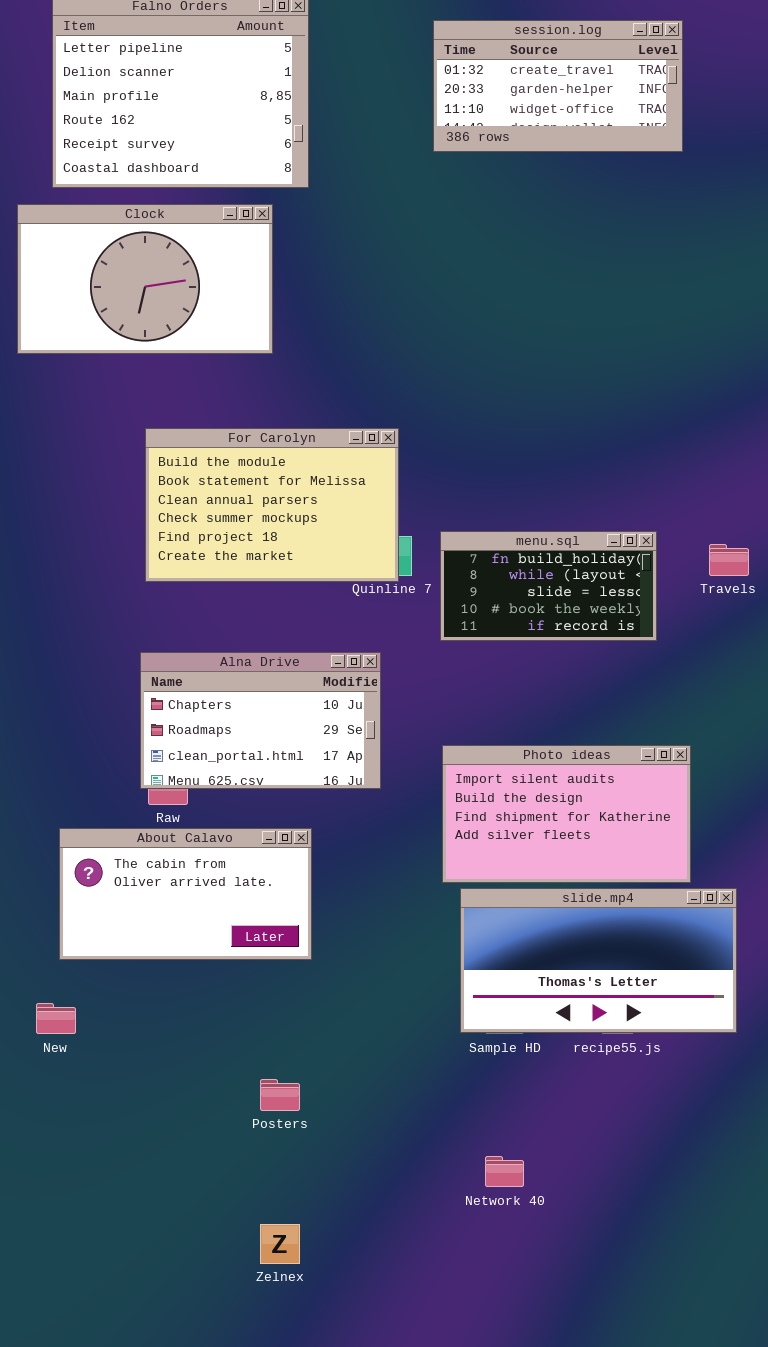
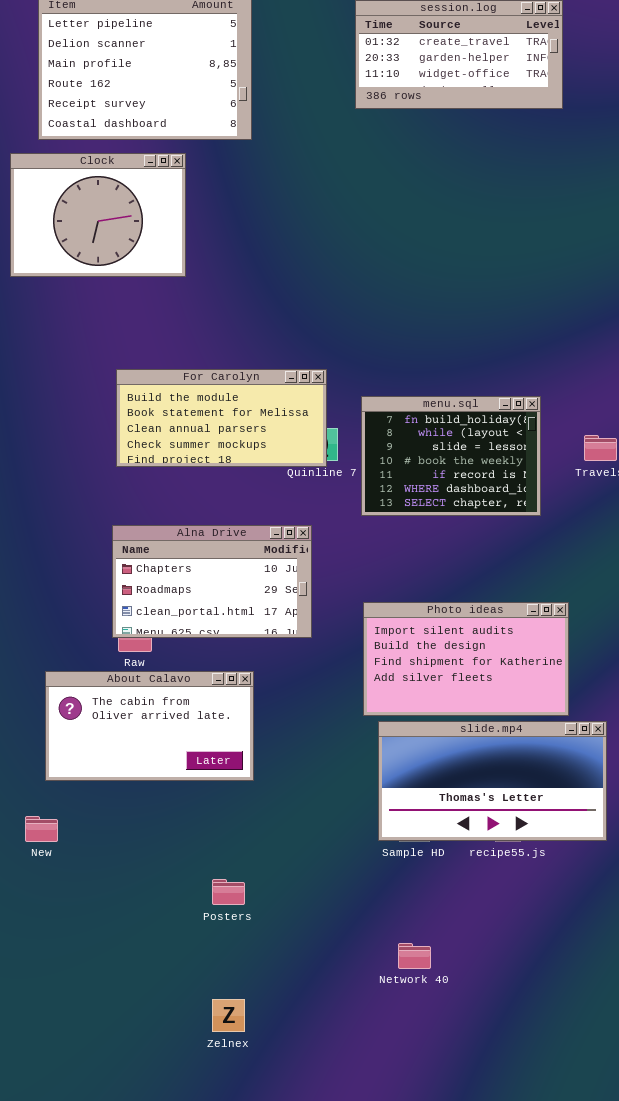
Clock: [17,204,273,354] -> [10,153,186,277], resized
For Carolyn: [145,428,399,582] -> [116,369,327,467], resized
menu.sql: [440,531,657,641] -> [361,396,541,516], resized

